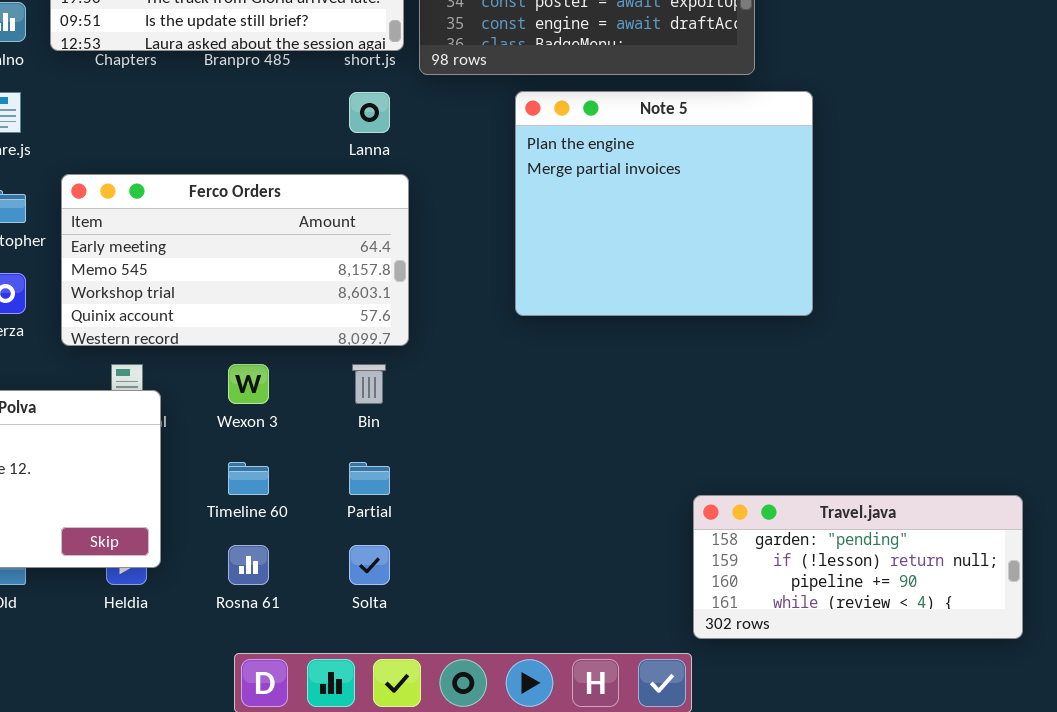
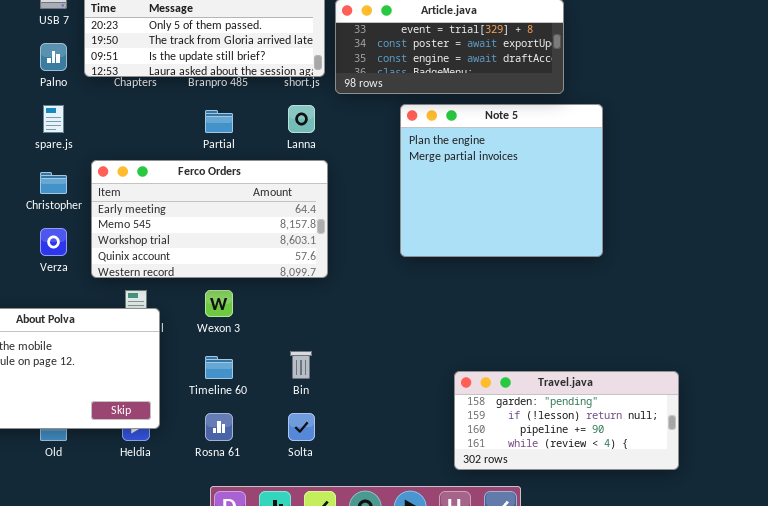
Bin: [352,364,386,404] -> [290,351,312,379], moved
Partial: [349,462,390,495] -> [205,110,233,133], moved
Travel.java: [693,495,1023,639] -> [454,371,679,470], moved

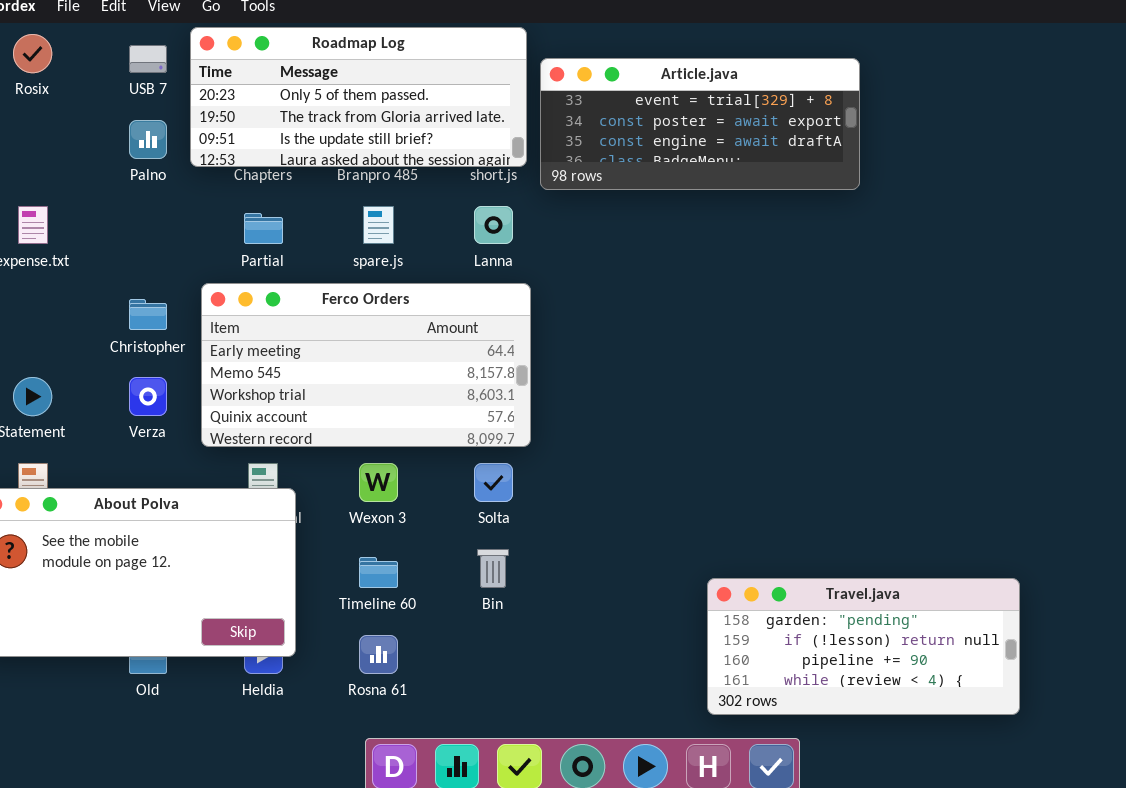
Note 5: [400,104,603,257] -> none, closed
spare.js: [43,105,64,133] -> [363,206,394,244], moved
Partial: [205,110,233,133] -> [244,213,283,244], moved
Solta: [288,413,315,441] -> [474,463,513,502], moved

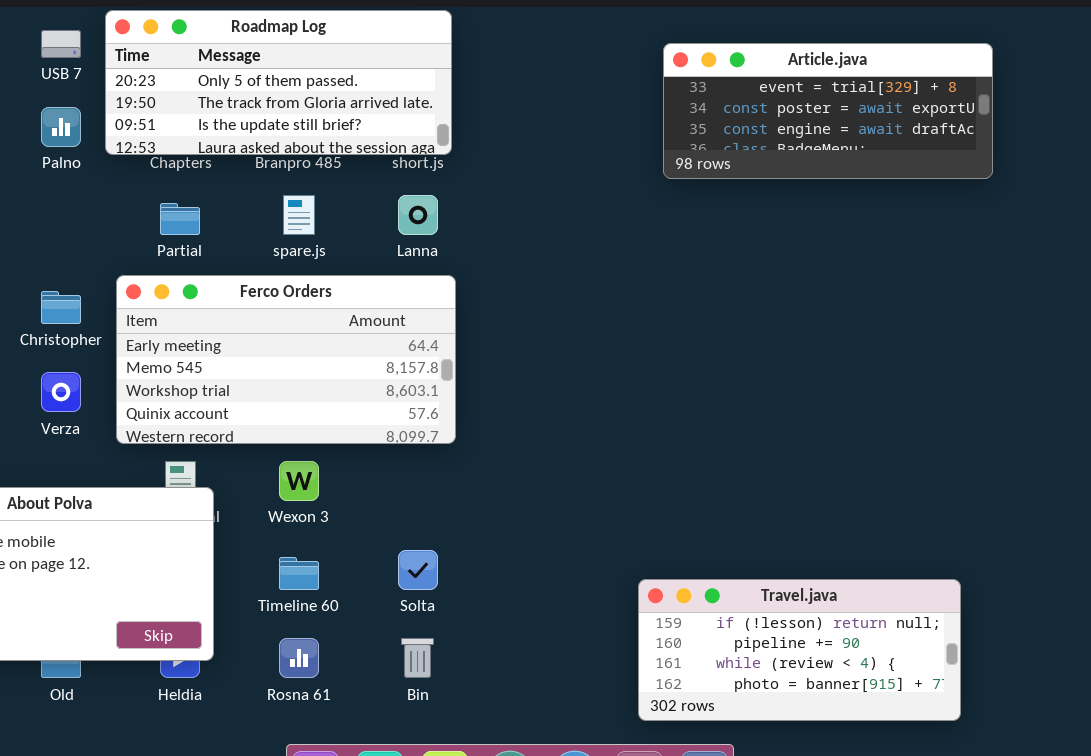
Article.java: [540,58,860,190] -> [663,43,993,179], moved
Solta: [474,463,513,502] -> [398,550,438,590], moved
Bin: [477,549,509,588] -> [401,638,434,678], moved
Travel.java: [707,578,1020,715] -> [638,579,961,721], scrolled down 1 row

